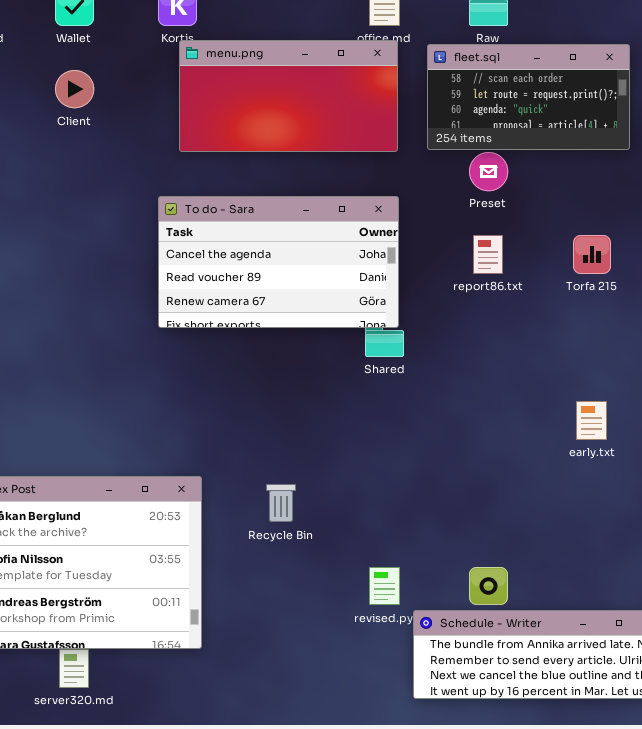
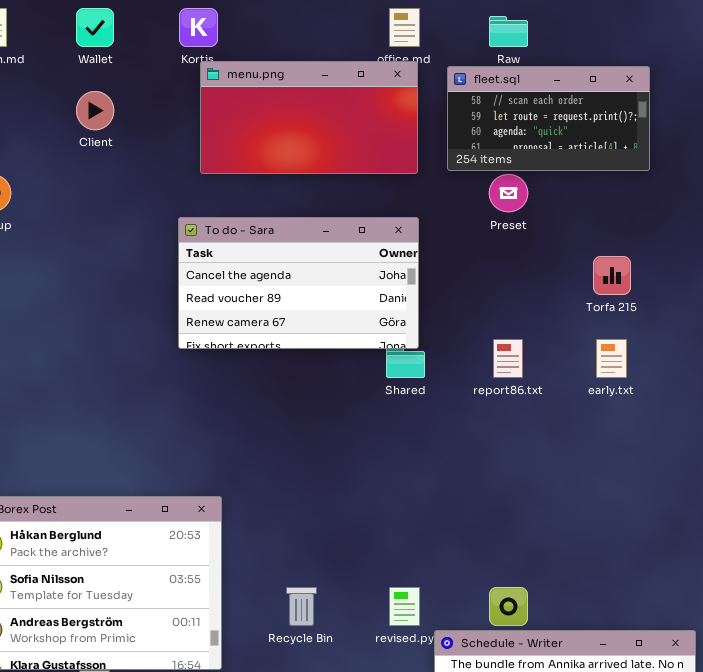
report86.txt: [473,235,503,274] -> [493,339,523,378], moved
early.txt: [576,401,607,440] -> [596,339,627,378], moved
Recycle Bin: [266,484,296,522] -> [286,587,317,626], moved

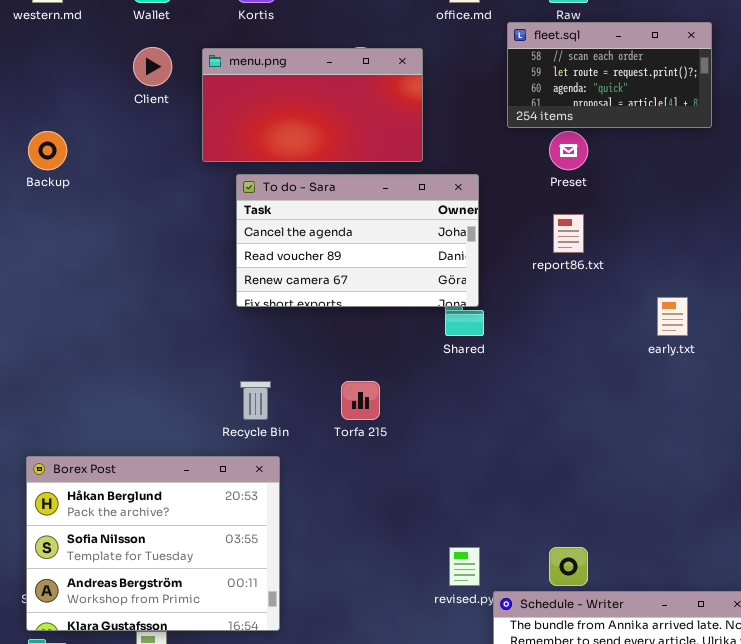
menu.png: [200,61,418,174] -> [202,48,423,162], moved
Torfa 215: [593,256,631,295] -> [341,381,380,420], moved
report86.txt: [493,339,523,378] -> [553,214,584,253], moved
Recycle Bin: [286,587,317,626] -> [240,381,271,420], moved

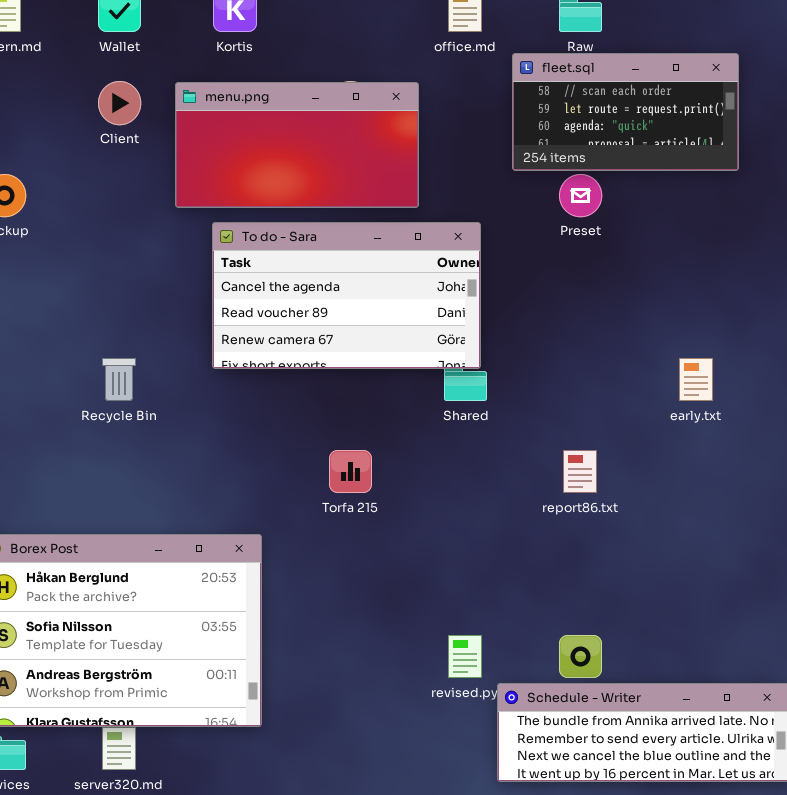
report86.txt: [553,214,584,253] -> [563,450,597,493], moved
Recycle Bin: [240,381,271,420] -> [102,358,136,401], moved

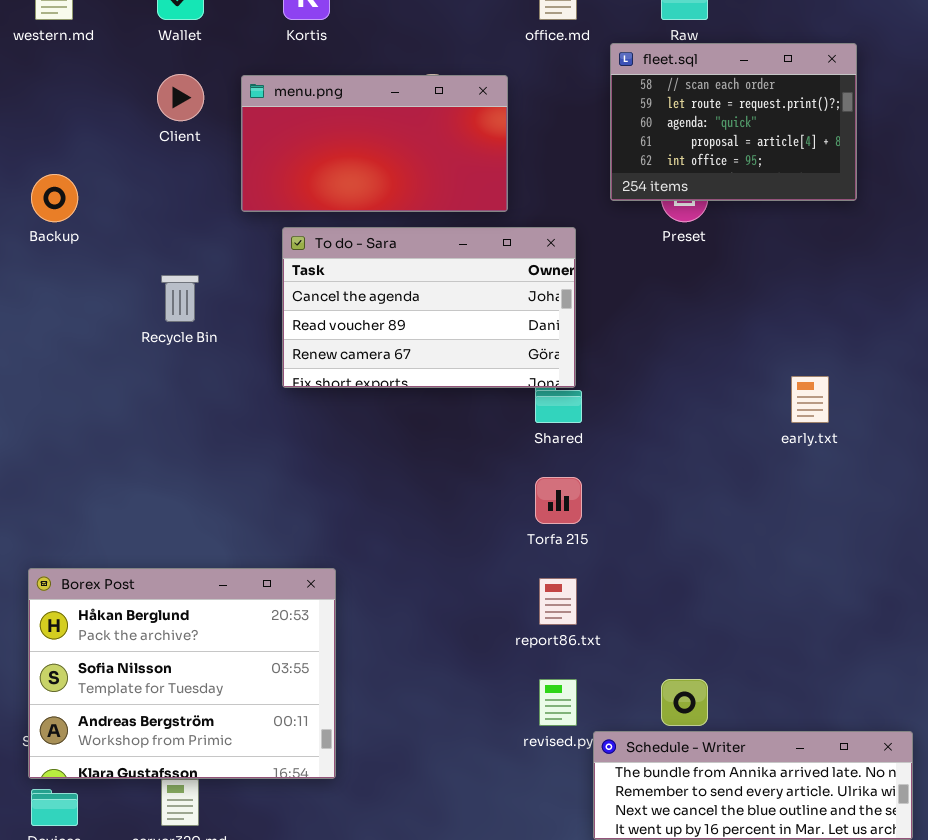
fleet.sql: [512,53,739,171] -> [610,43,857,201], resized
Recycle Bin: [102,358,136,401] -> [161,275,199,322], moved
Torfa 215: [329,450,372,493] -> [535,477,582,524], moved
report86.txt: [563,450,597,493] -> [539,578,577,625], moved

